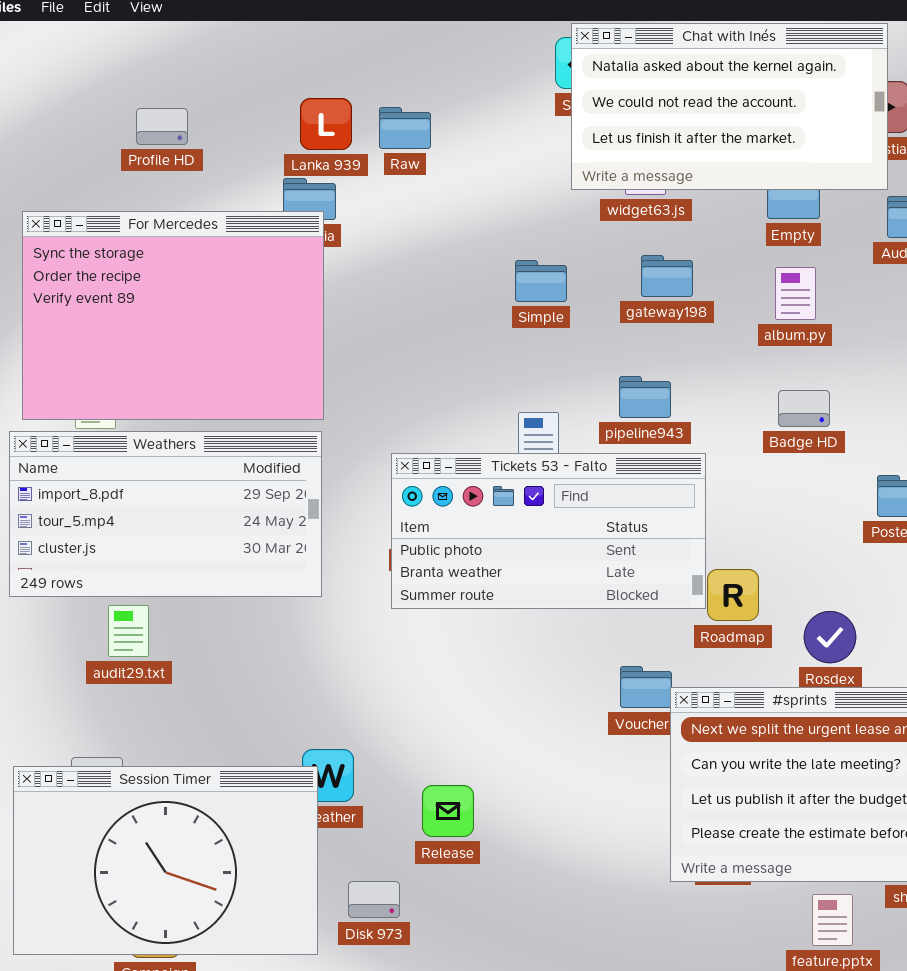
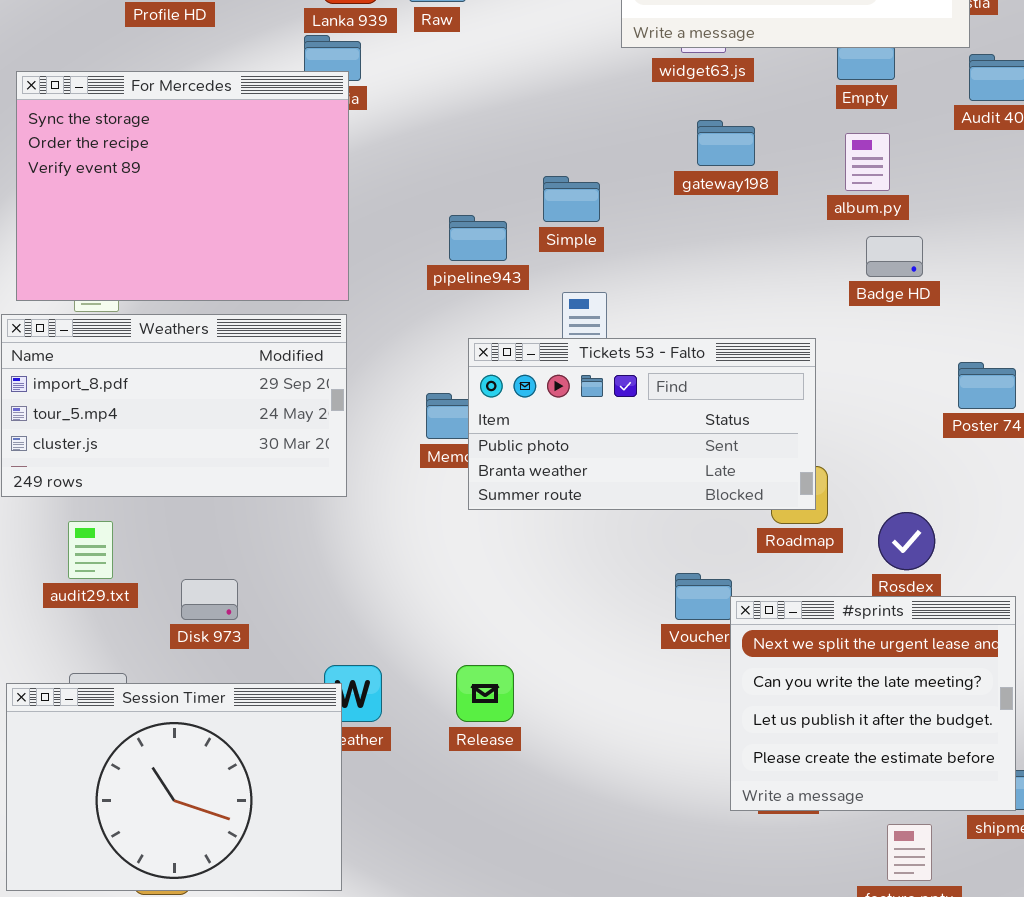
Simple: [515,260,567,302] -> [543,176,600,222], moved
pipeline943: [619,376,671,418] -> [449,215,507,261], moved
Badge HD: [778,390,830,427] -> [866,236,923,277], moved
Tickets 53 - Falto: [391,453,706,609] -> [468,338,816,510], moved
audit29.txt: [108,605,149,657] -> [68,521,113,579], moved
Release: [422,785,474,837] -> [456,665,514,722], moved
Disk 973: [348,881,400,918] -> [181,579,238,620], moved

